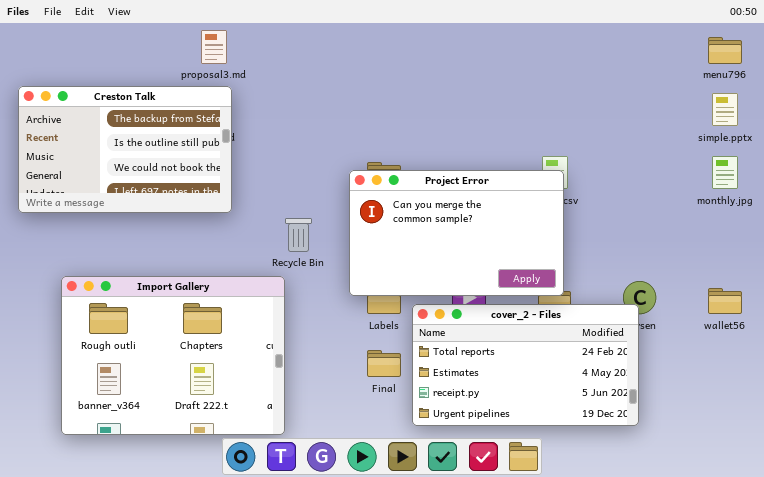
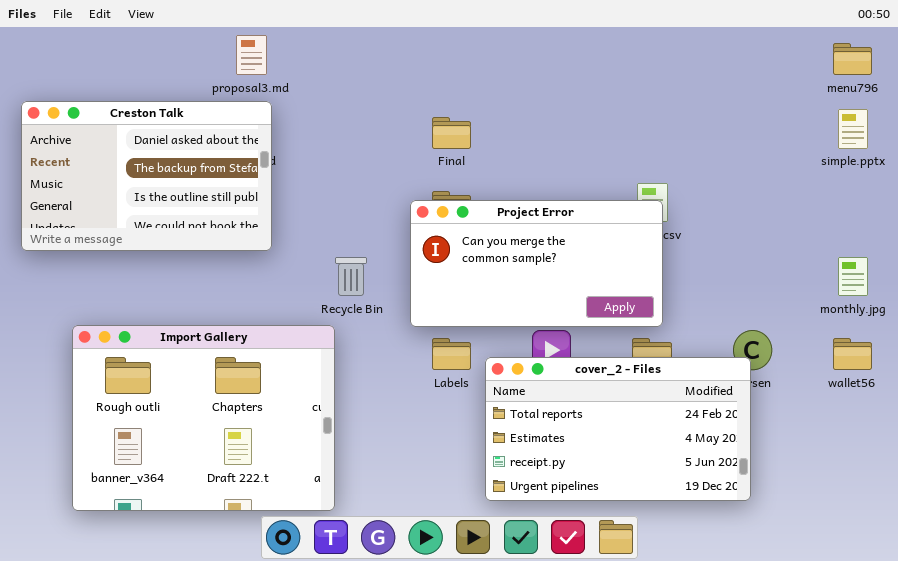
Creston Talk: [18,86,232,213] -> [21,101,272,251], scrolled up 1 row
monthly.jpg: [712,156,738,189] -> [838,257,868,296], moved
Project Error: [349,170,564,296] -> [410,200,663,327], resized
Final: [367,350,401,377] -> [432,117,471,149], moved

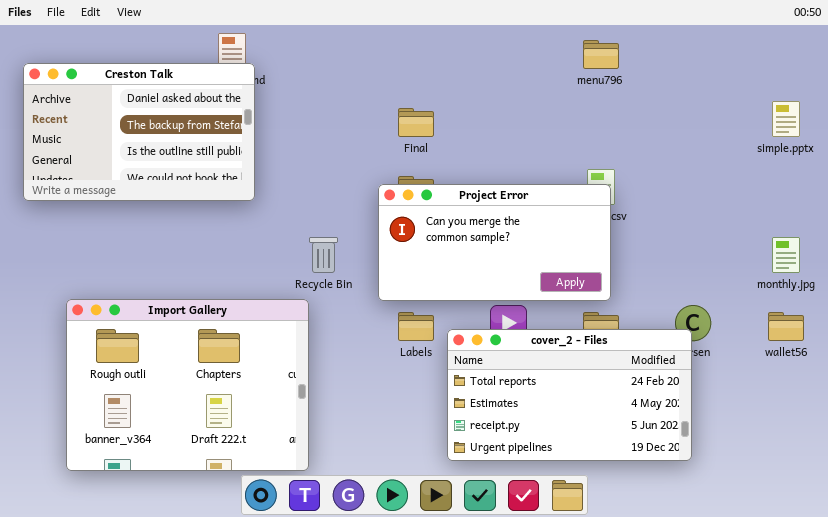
menu796: [833,43,872,75] -> [583,40,619,69], moved
Creston Talk: [21,101,272,251] -> [23,63,255,201], moved

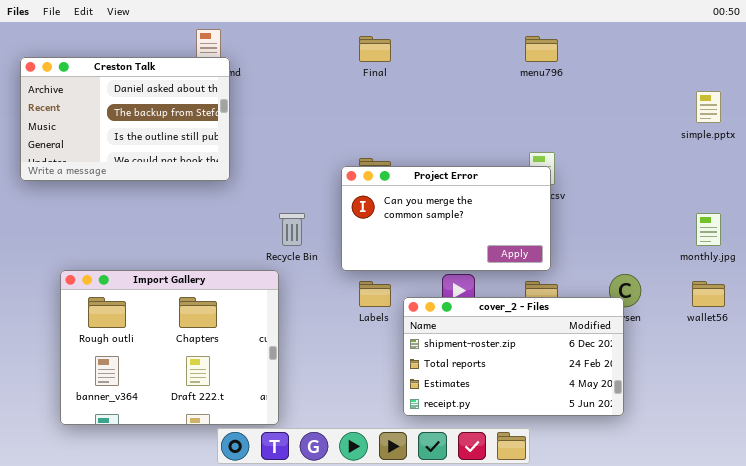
Final: [398,108,434,137] -> [359,36,391,62], moved
cover_2 - Files: [447,329,692,461] -> [403,297,624,416], scrolled up 1 row

